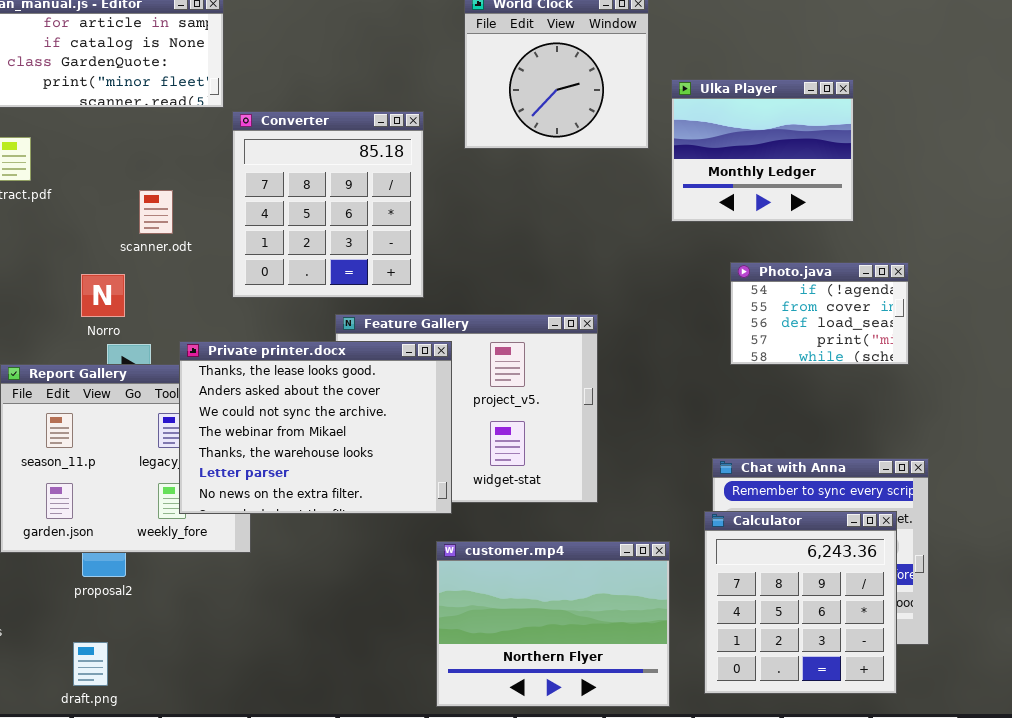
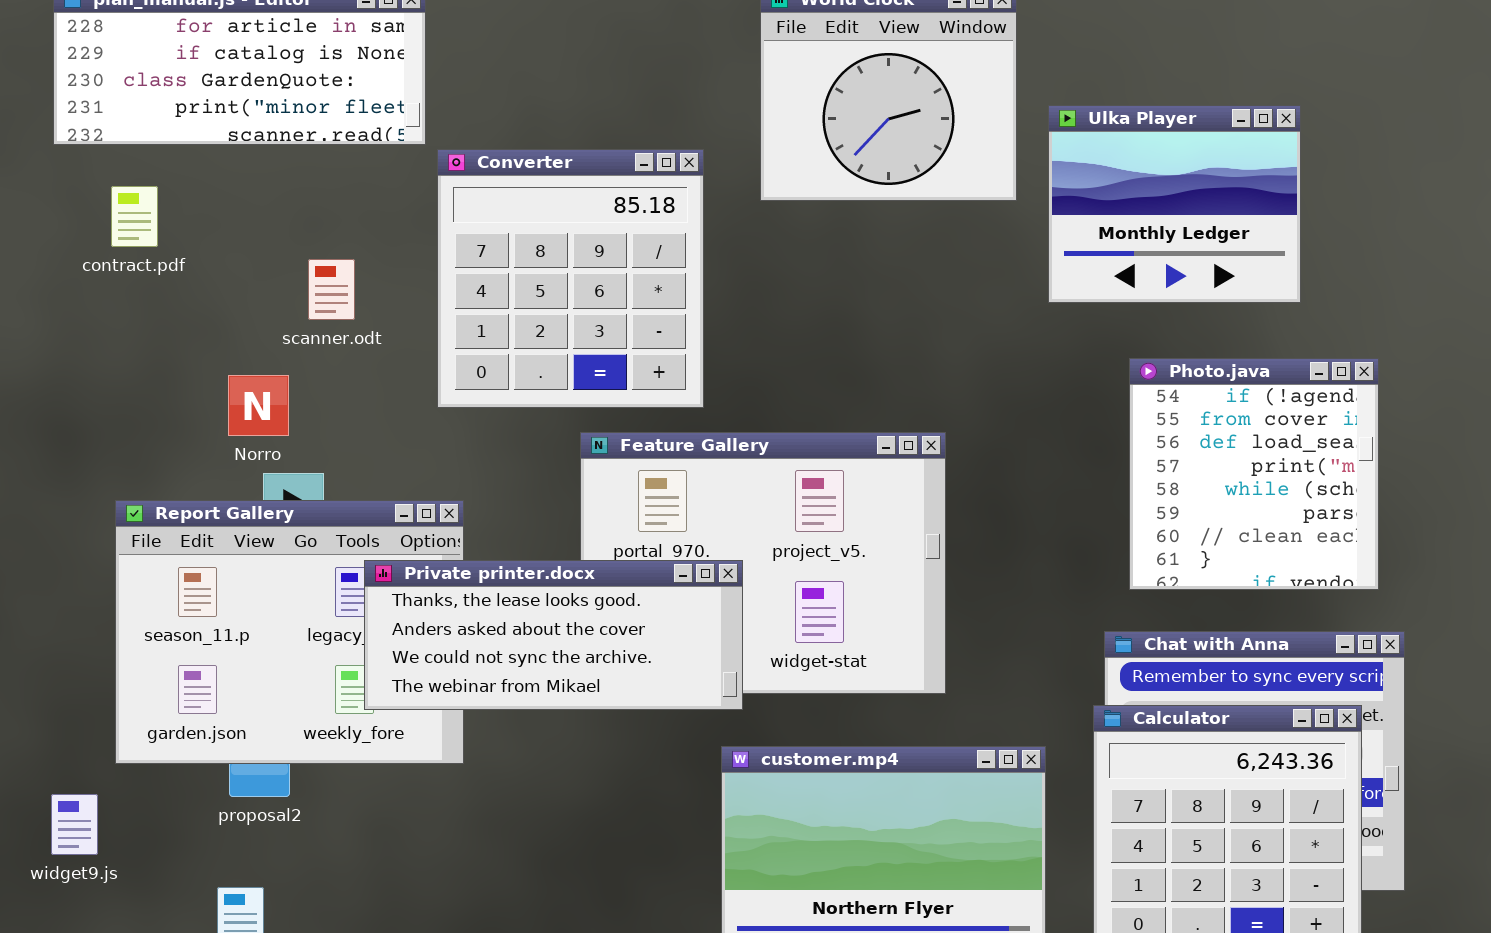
Photo.java: [730,262,909,365] -> [1129,358,1379,590], resized
Private printer.docx: [179,341,452,514] -> [364,560,743,710], resized

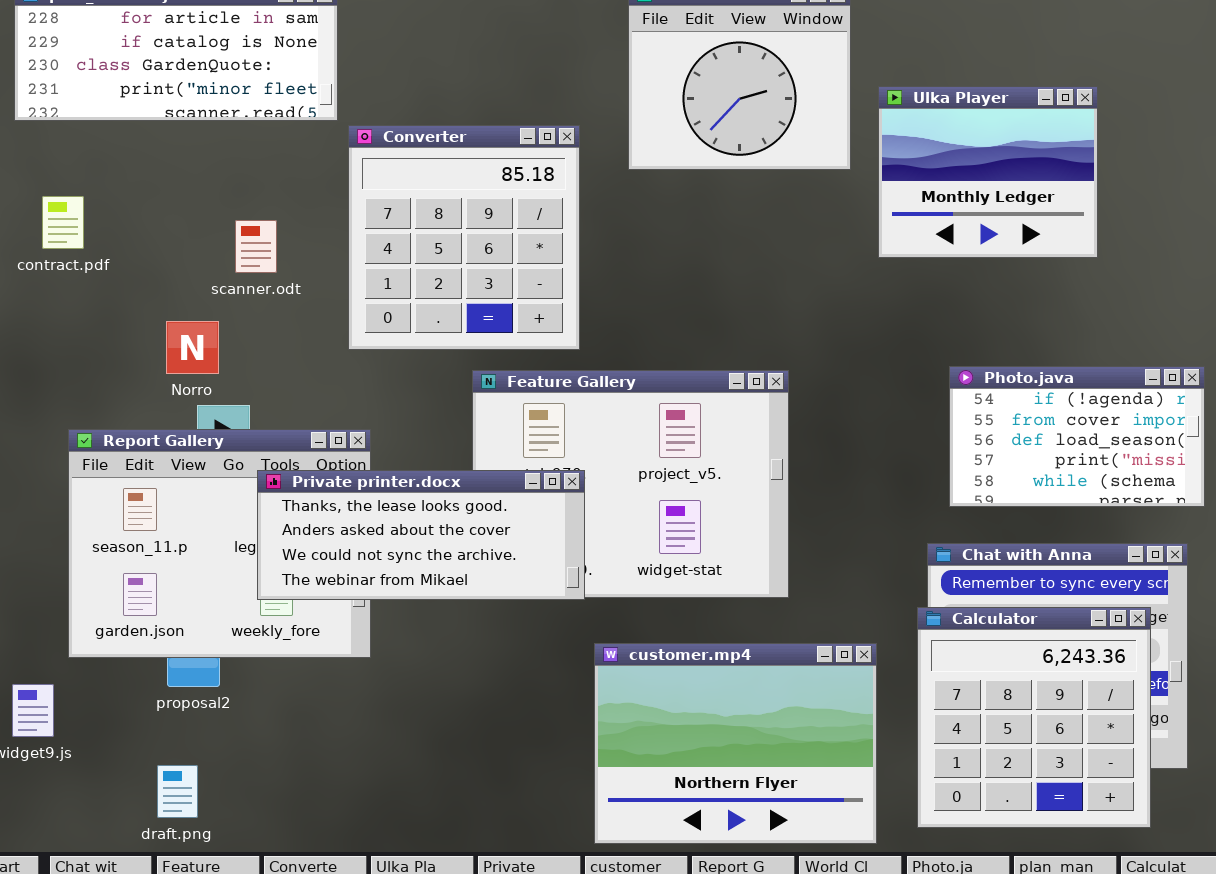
contract.pdf: [111,186,158,247] -> [42,196,84,249], moved
Photo.java: [1129,358,1379,590] -> [949,366,1205,507], resized
Private printer.docx: [364,560,743,710] -> [257,470,585,600], moved

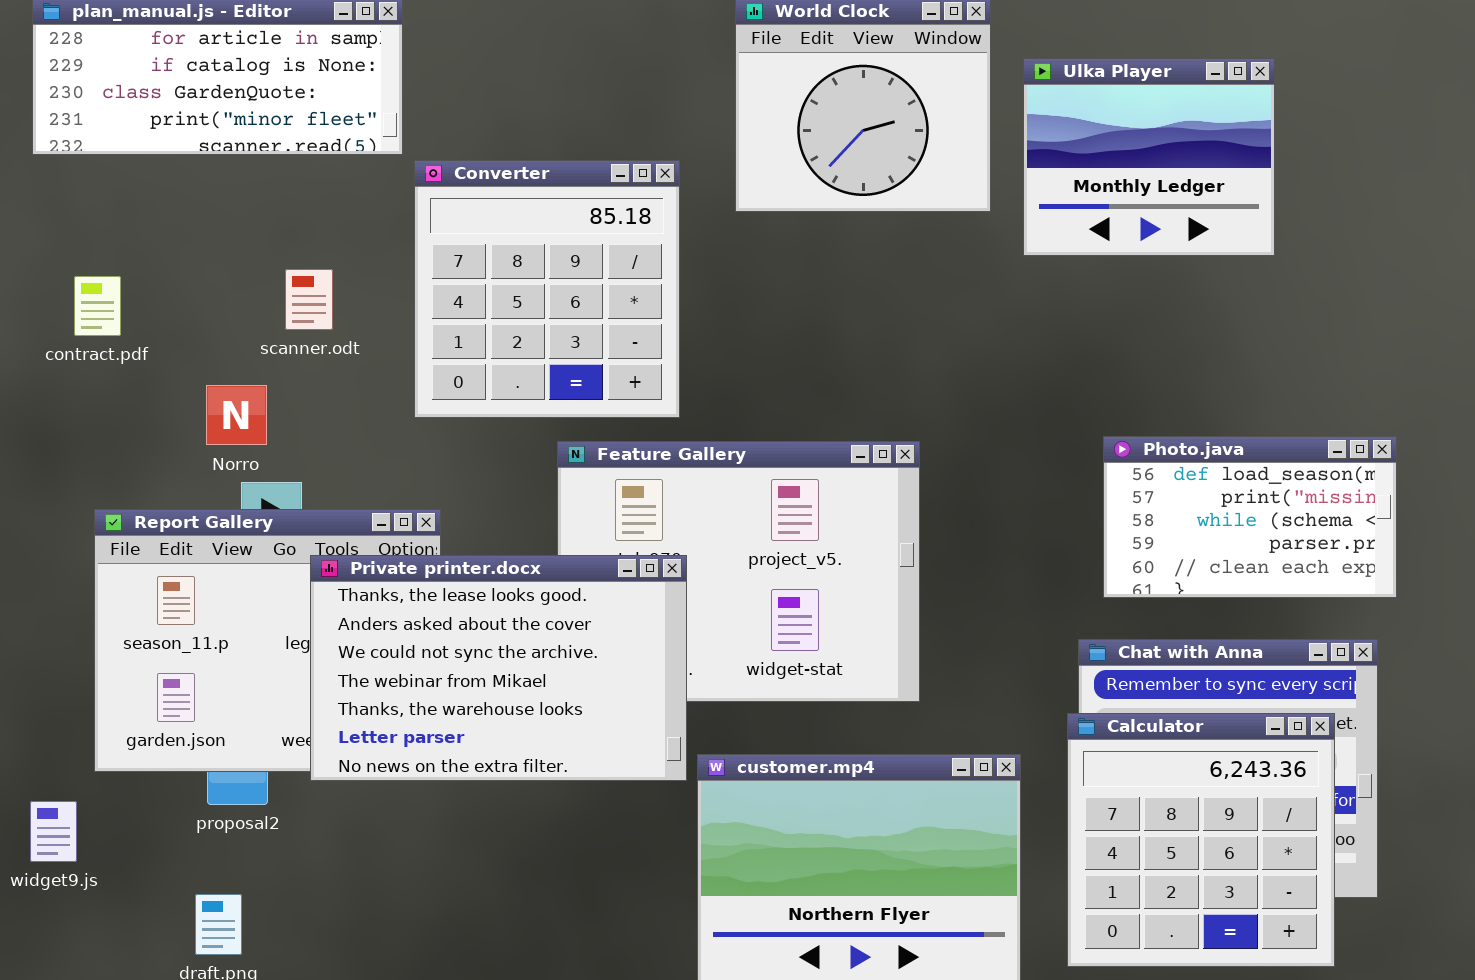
Ulka Player: [878,86,1098,258] -> [1023,58,1275,256], moved
contract.pdf: [42,196,84,249] -> [74,276,121,336], moved
Photo.java: [949,366,1205,507] -> [1103,436,1397,598], scrolled down 2 rows
Private printer.docx: [257,470,585,600] -> [310,555,687,781], resized

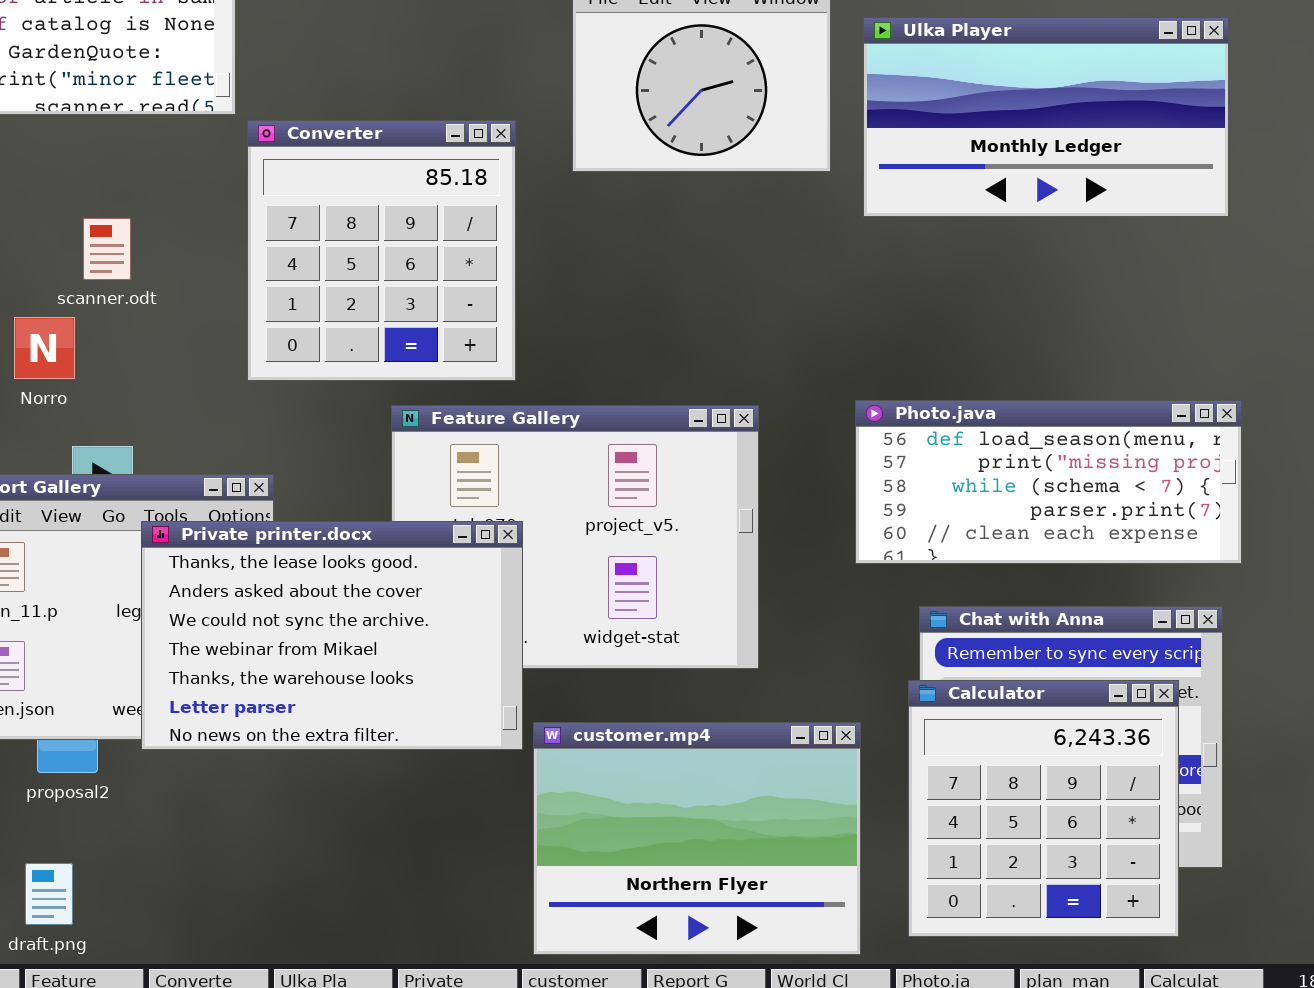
Ulka Player: [1023,58,1275,256] -> [863,17,1229,217], resized
scanner.odt: [285,269,333,330] -> [83,218,131,280], moved
Norro: [206,385,267,445] -> [14,317,75,379], moved
Photo.java: [1103,436,1397,598] -> [855,400,1242,564], resized

